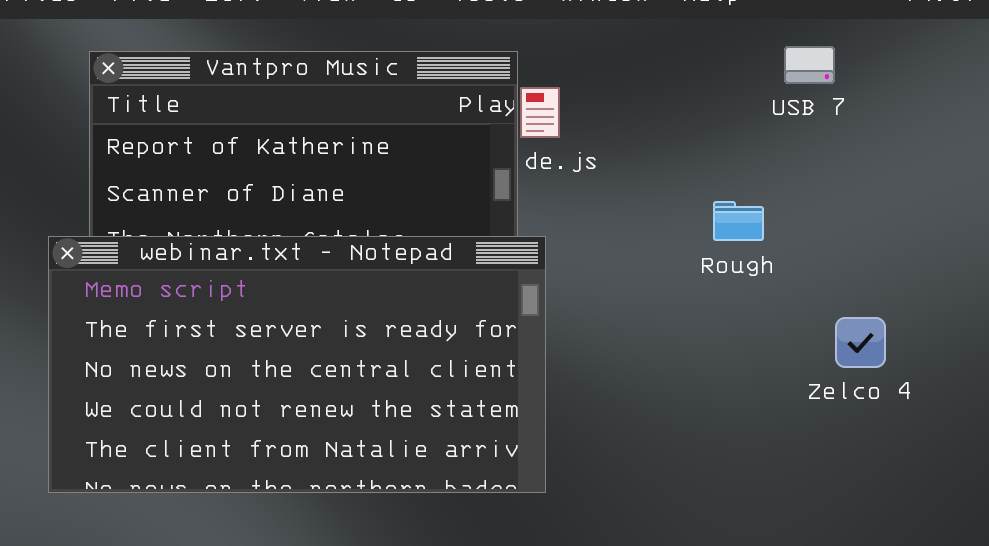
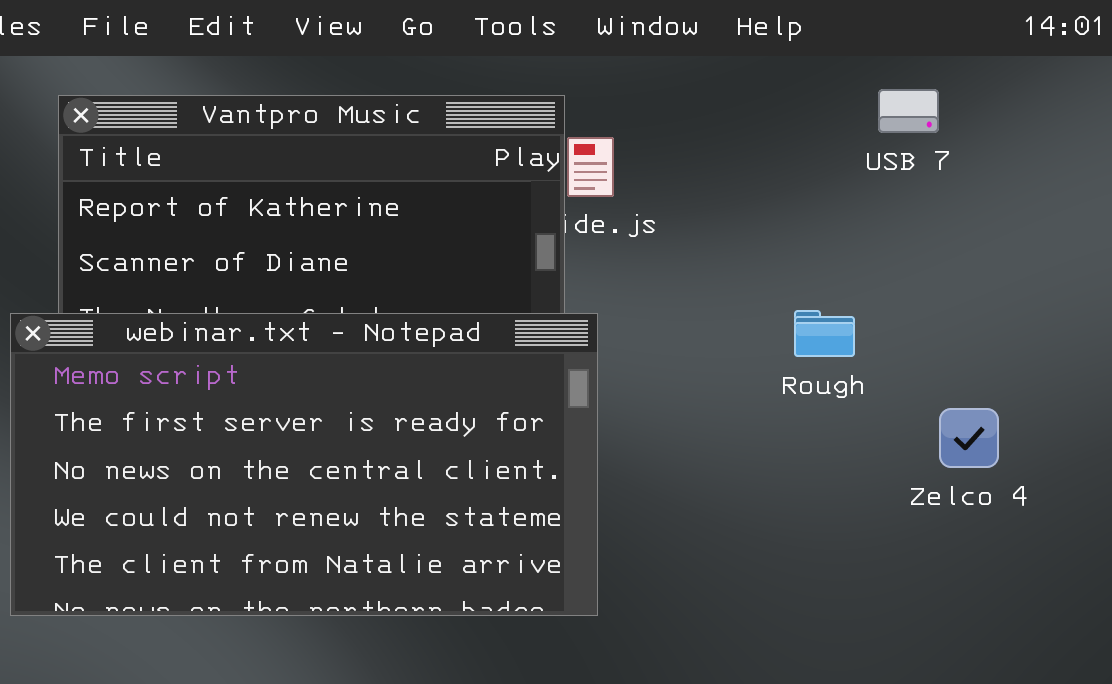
Rough: [713,201,764,241] -> [794,310,855,357], moved

